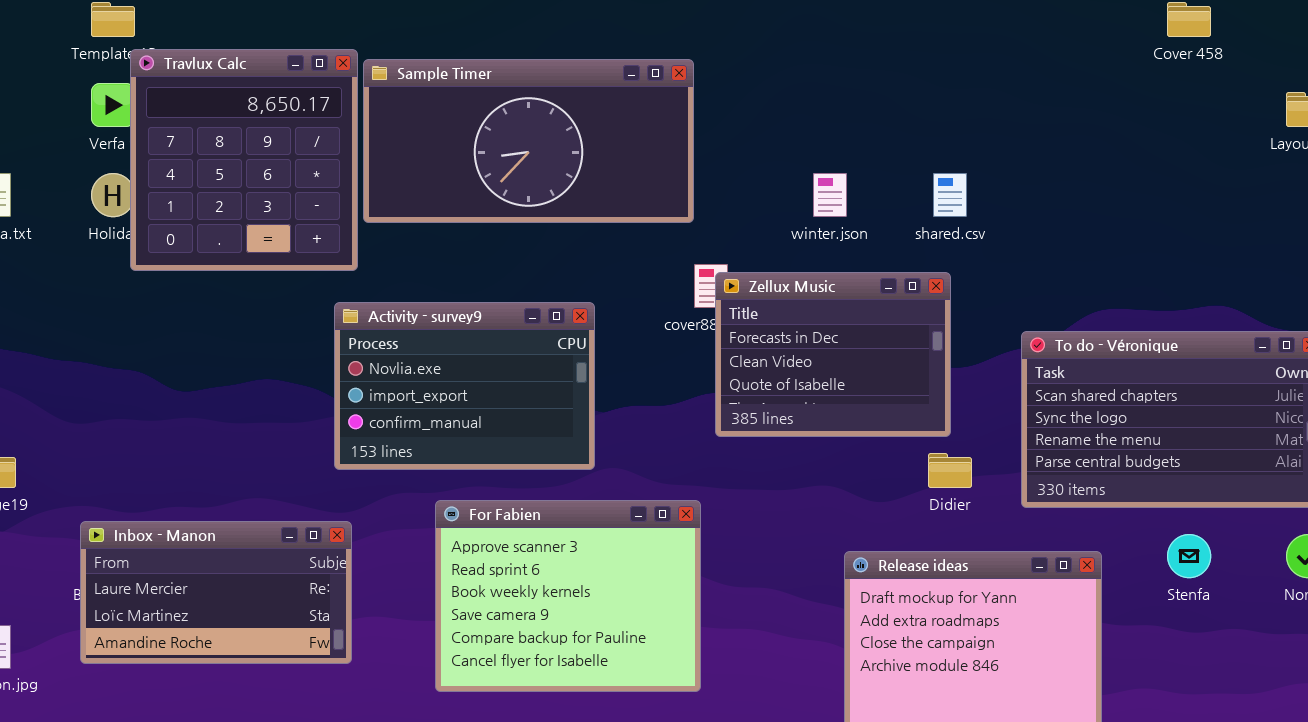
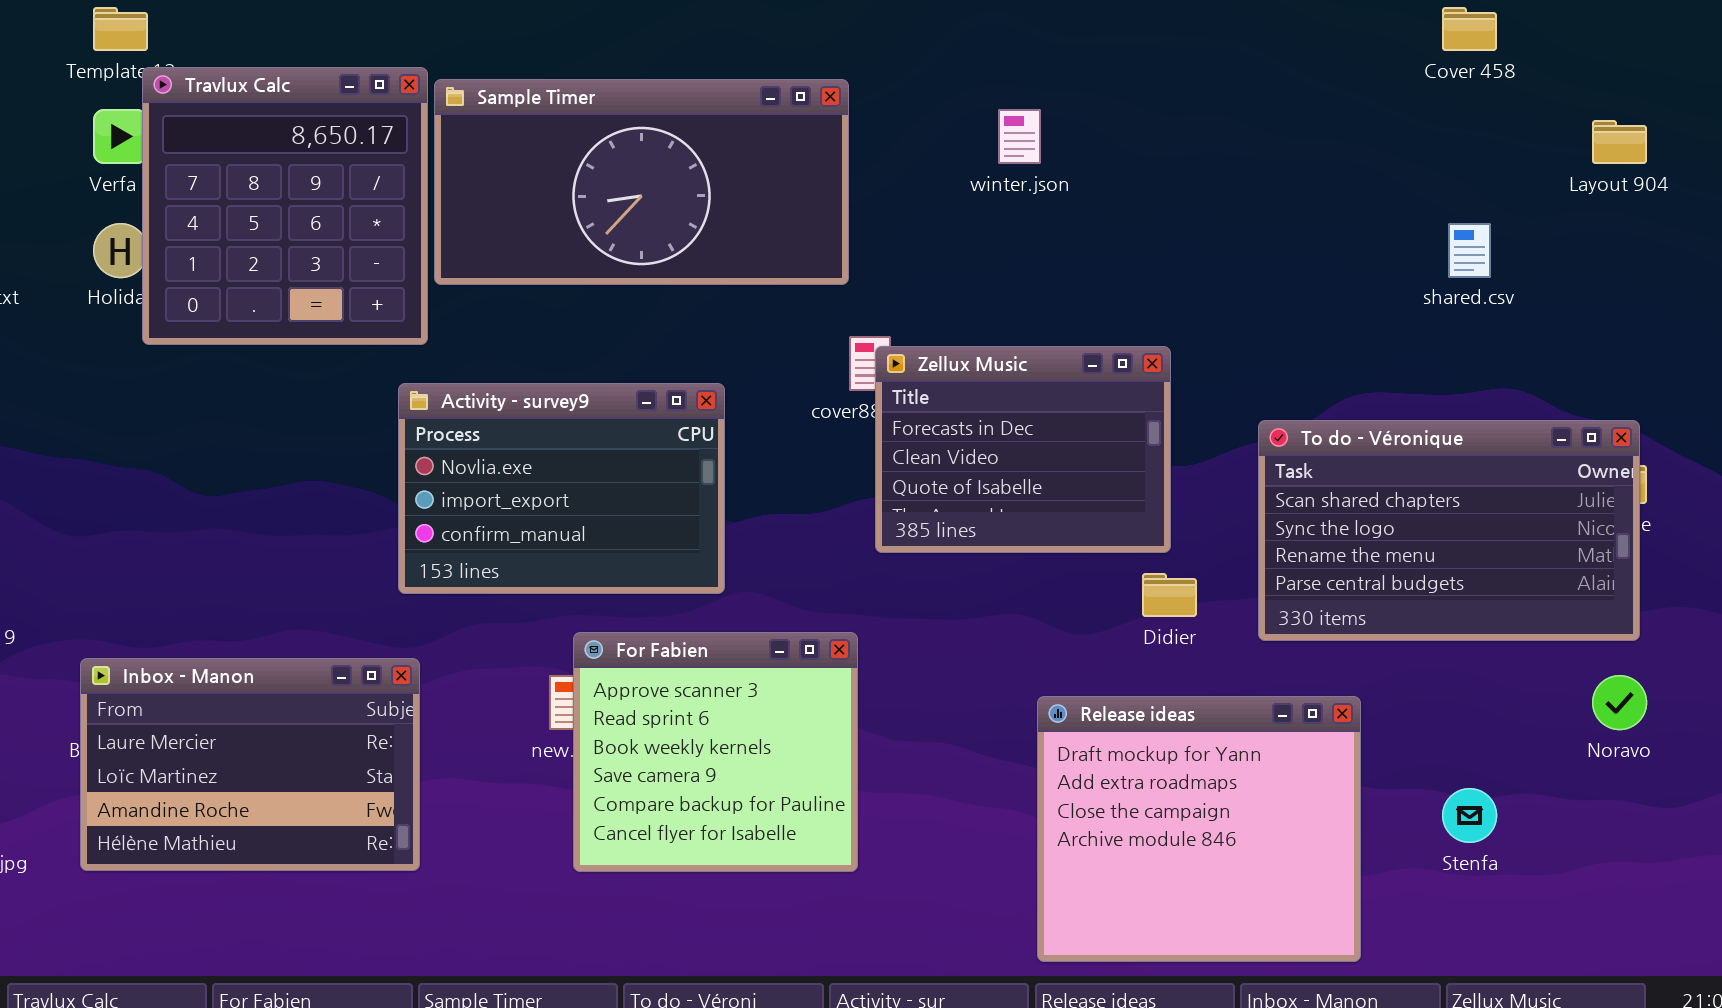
winter.json: [813,173,847,217] -> [998,109,1041,164], moved
shared.csv: [933,173,967,217] -> [1448,223,1491,278], moved
For Fabien: [435,500,701,692] -> [573,632,858,872], resized
Inbox - Manon: [80,521,352,664] -> [80,658,420,871], resized
Stenfa: [1167,534,1211,578] -> [1442,788,1497,843], moved

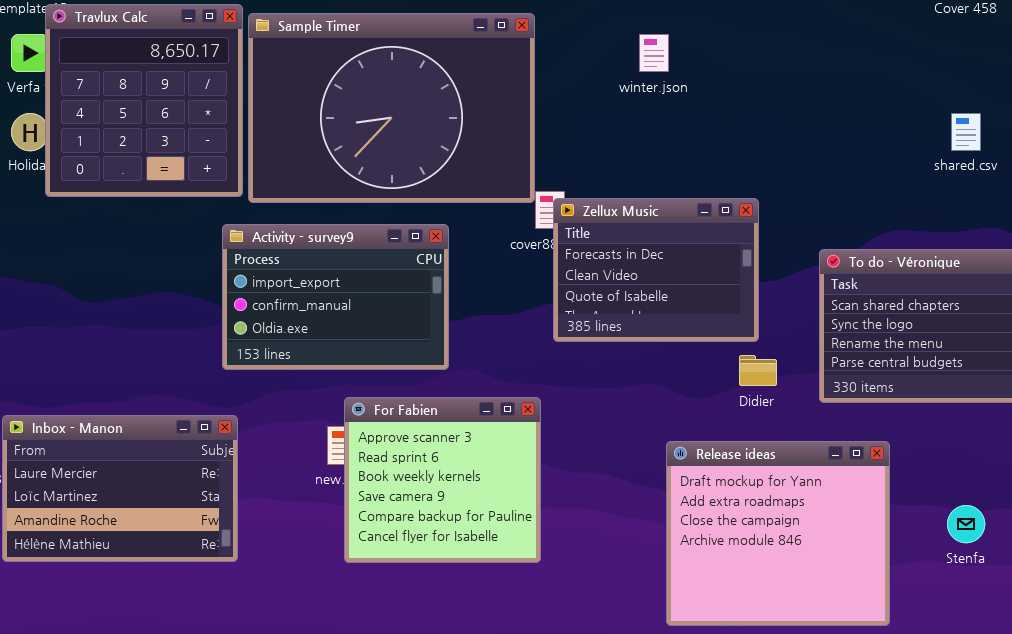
Sample Timer: [434,79,849,285] -> [248,13,535,203], resized
Activity - survey9: [398,383,725,594] -> [222,224,449,370], scrolled down 1 row

